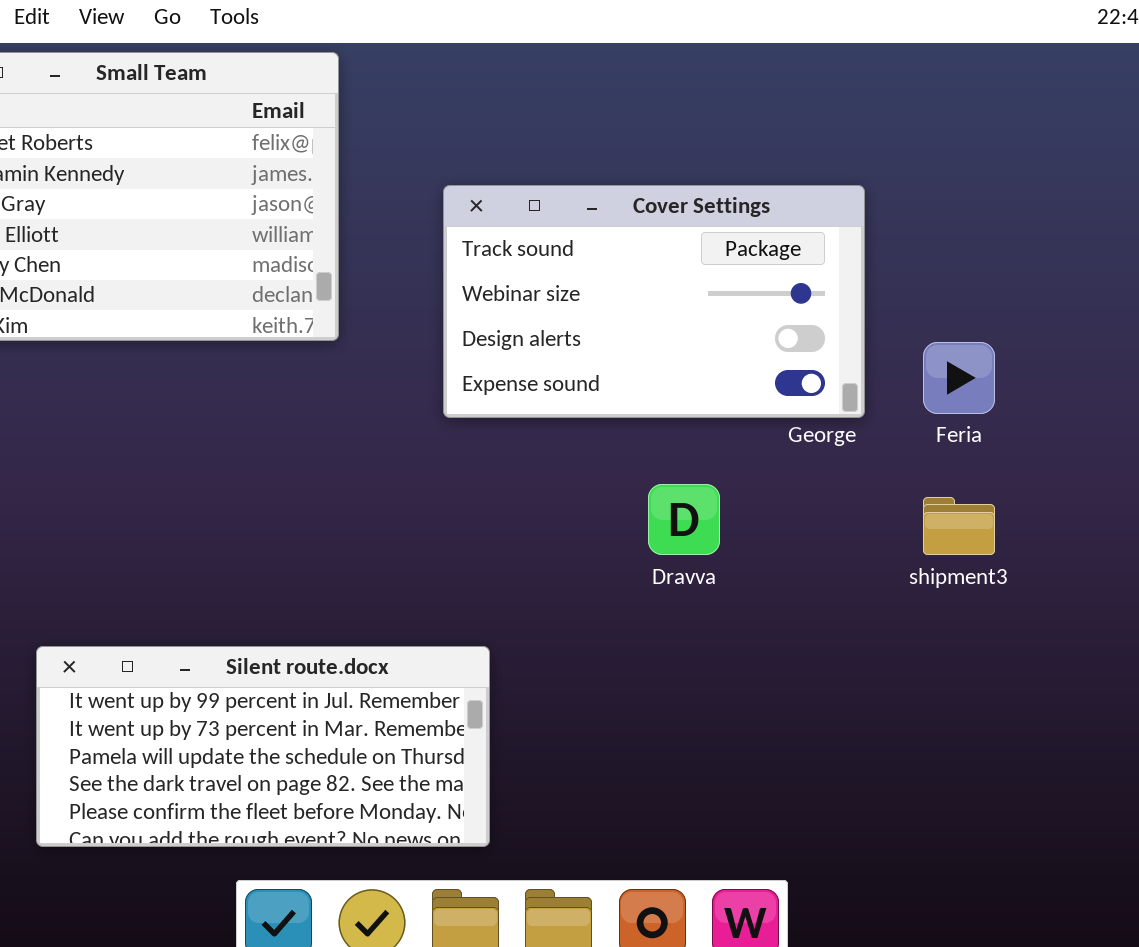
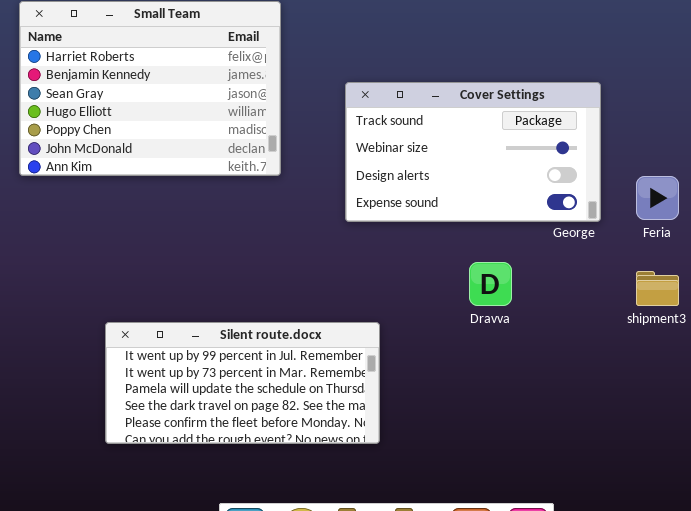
Silent route.docx: [36,646,490,847] -> [105,322,380,444], moved

